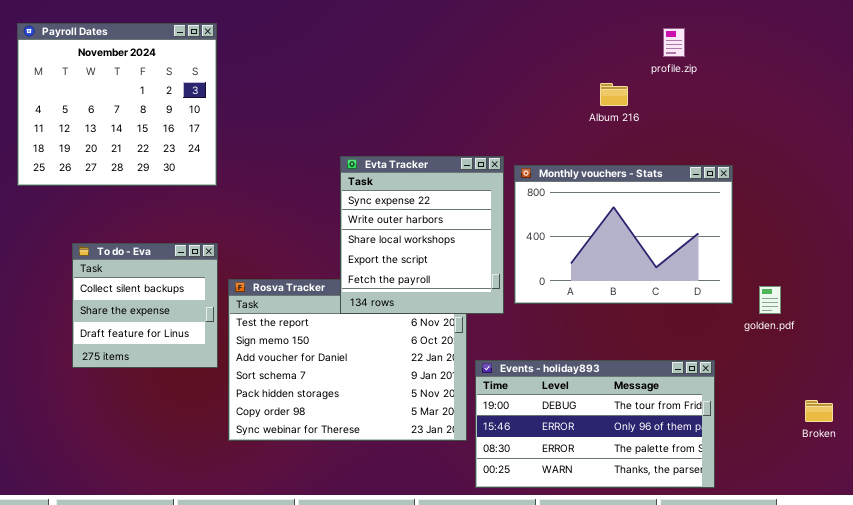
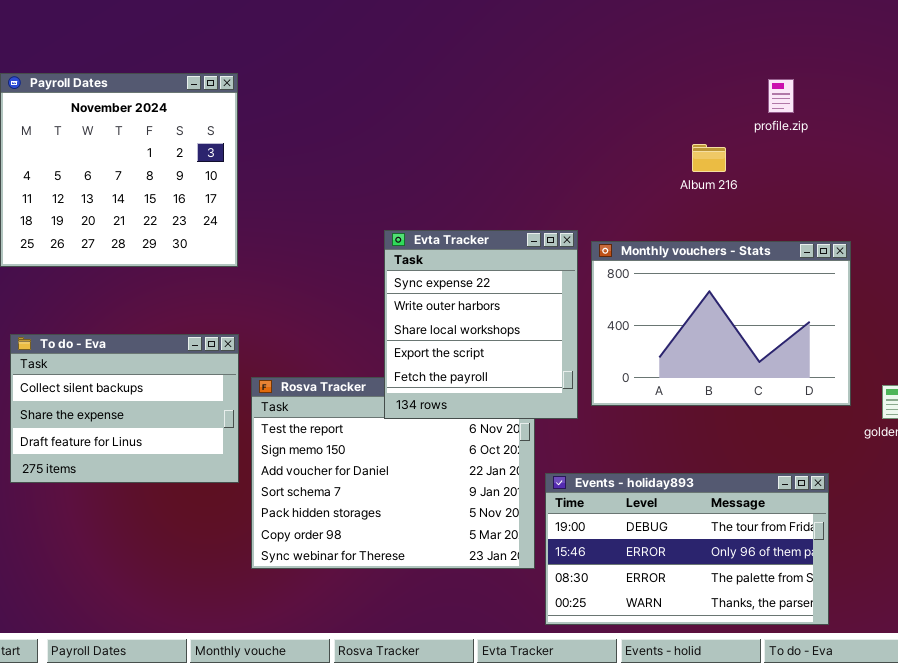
To do - Eva: [72,243,218,368] -> [10,334,239,483], resized

